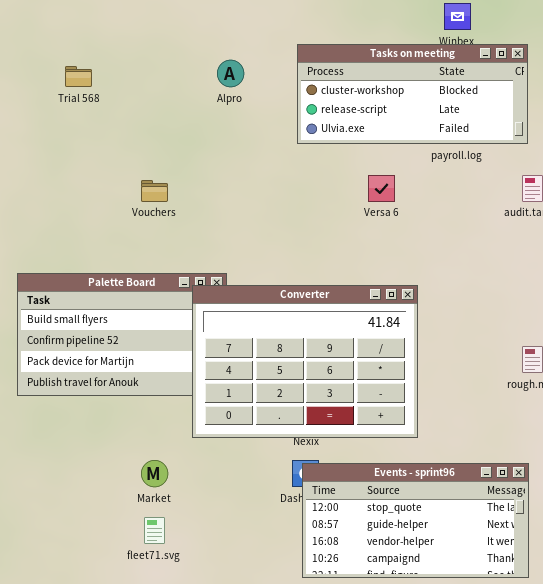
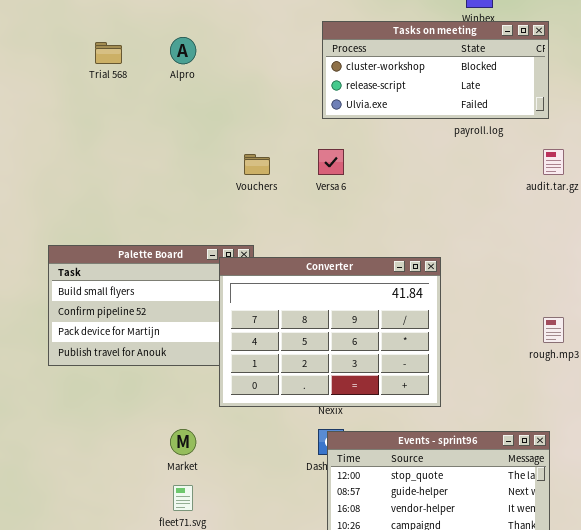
Alpro: [217,60,244,87] -> [170,37,196,64], moved
Versa 6: [368,175,395,202] -> [318,149,344,175], moved
Vouchers: [141,180,168,202] -> [244,154,270,175], moved

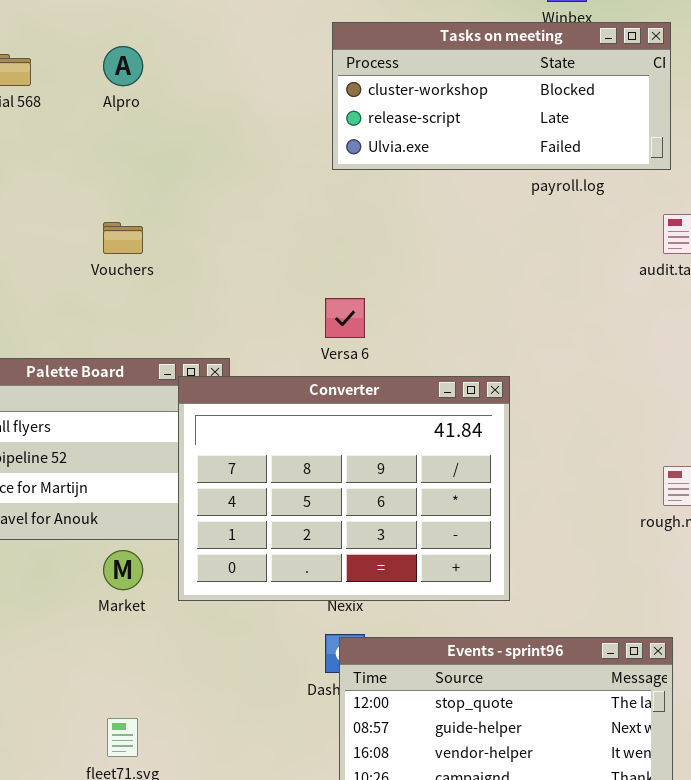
Versa 6: [318,149,344,175] -> [325,298,365,338], moved
Vouchers: [244,154,270,175] -> [103,222,143,254], moved
Market: [170,429,196,455] -> [103,550,143,590], moved

